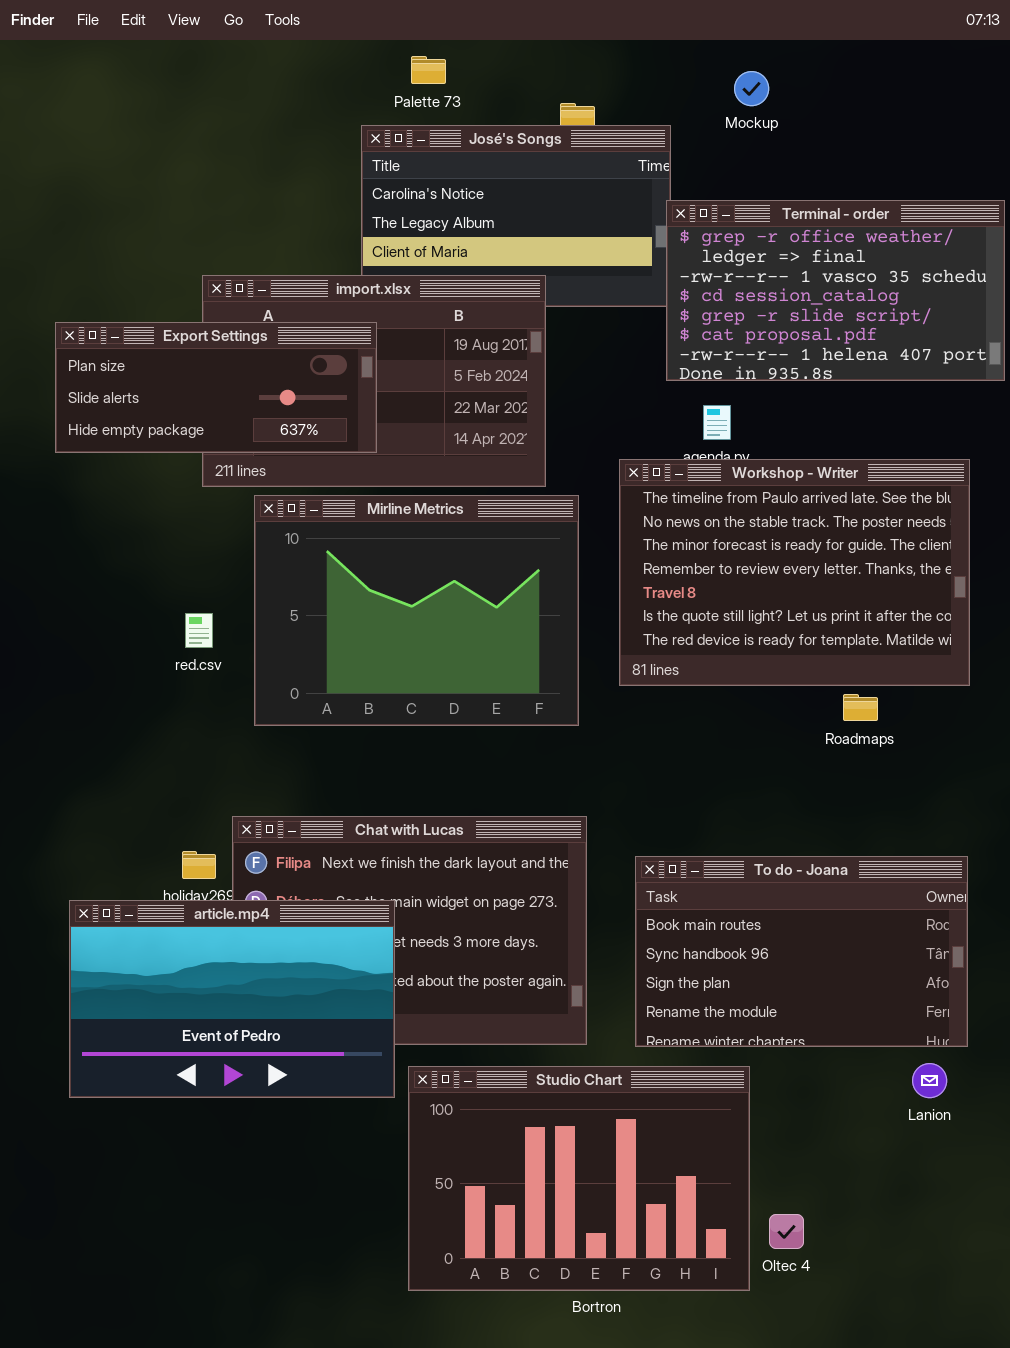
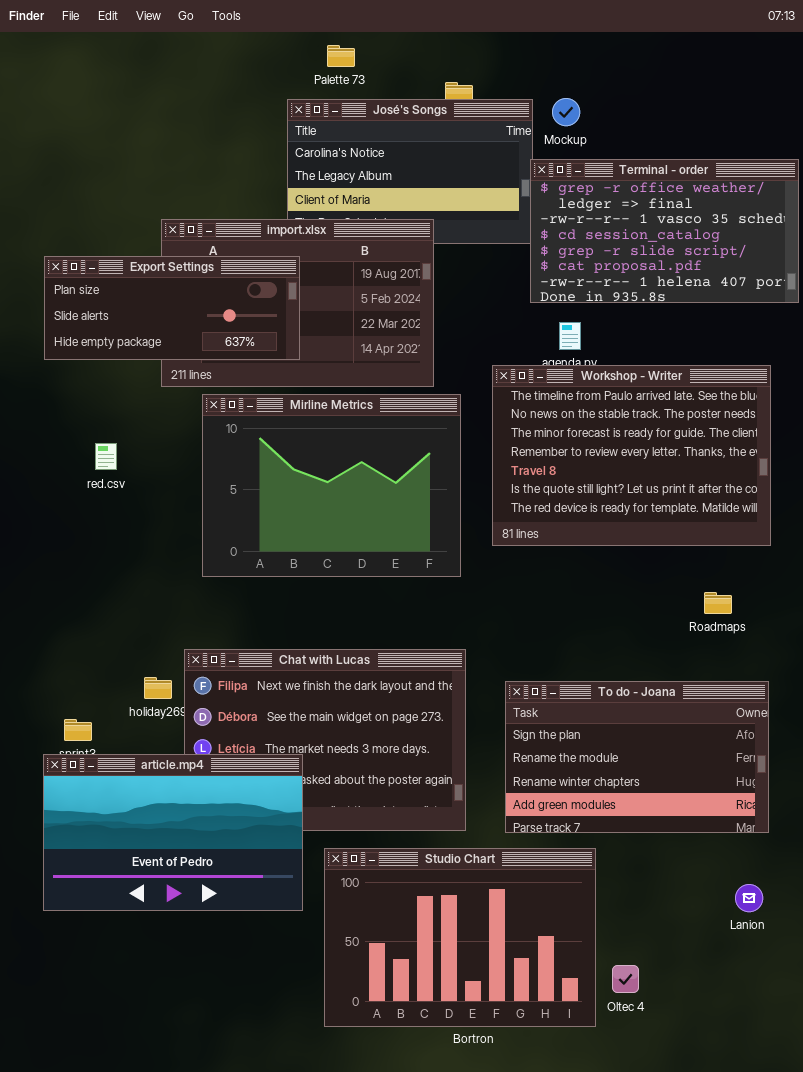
Mockup: [734,71,769,106] -> [552,98,580,126], moved
red.csv: [185,613,213,648] -> [95,443,117,470], moved
Roadmaps: [843,694,878,721] -> [704,592,732,614], moved
To do - Joana: [635,856,968,1047] -> [505,681,769,833], scrolled down 2 rows
article.mp4: [69,900,395,1098] -> [43,754,303,911], moved
Lanion: [912,1063,947,1098] -> [735,884,763,912], moved

